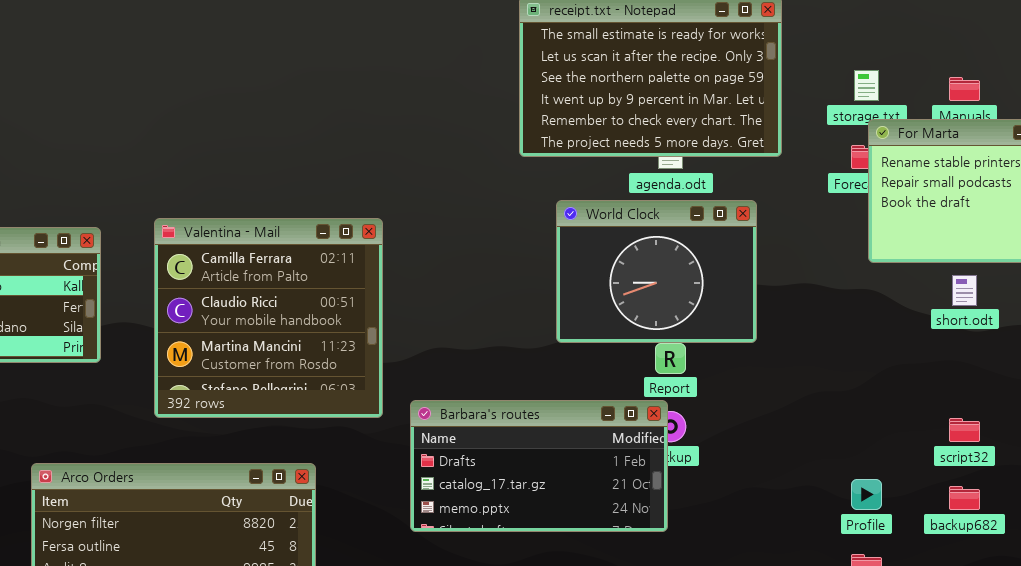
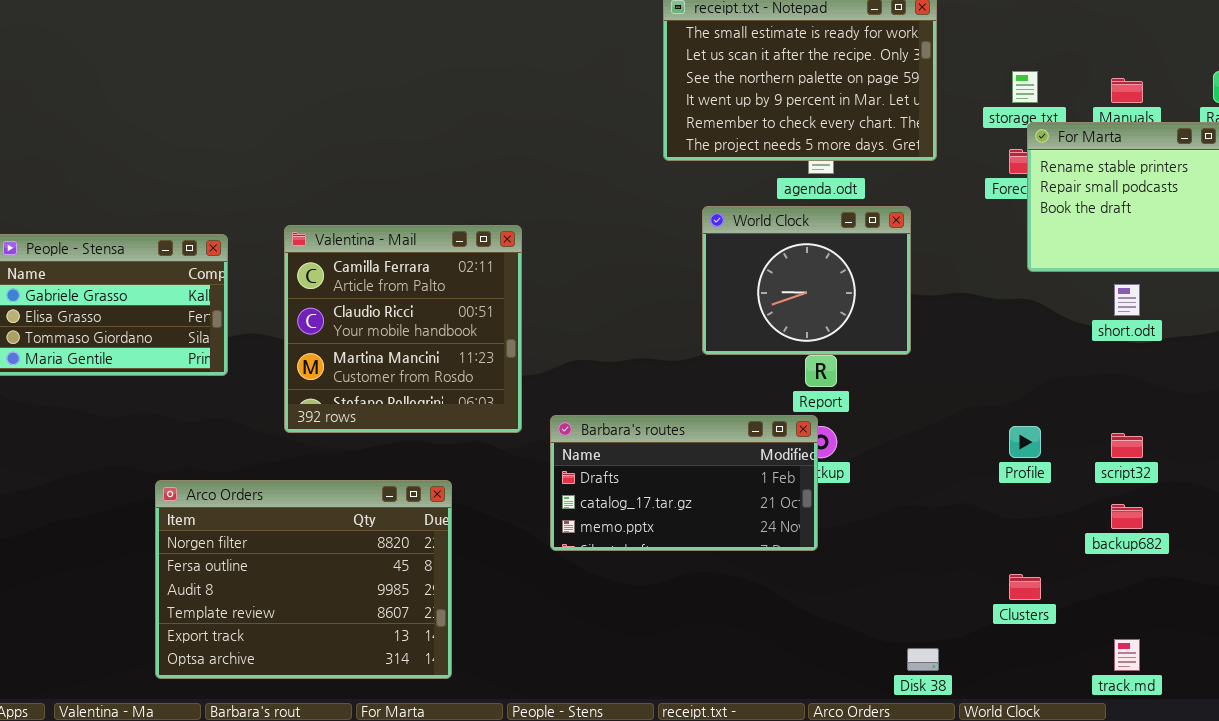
Profile: [851,479,882,510] -> [1009,426,1041,458], moved

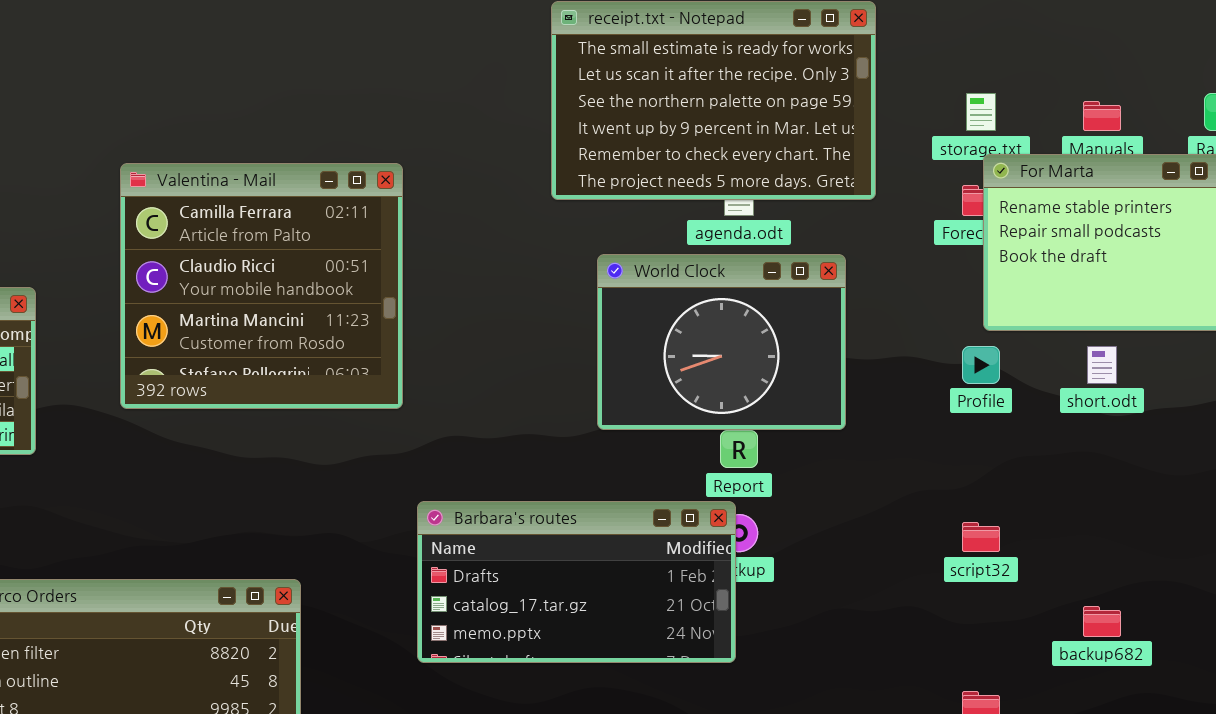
Valentina - Mail: [284,225,522,433] -> [120,163,403,409], moved
Profile: [1009,426,1041,458] -> [962,346,1000,384], moved
script32: [1111,433,1143,458] -> [962,522,1000,552], moved

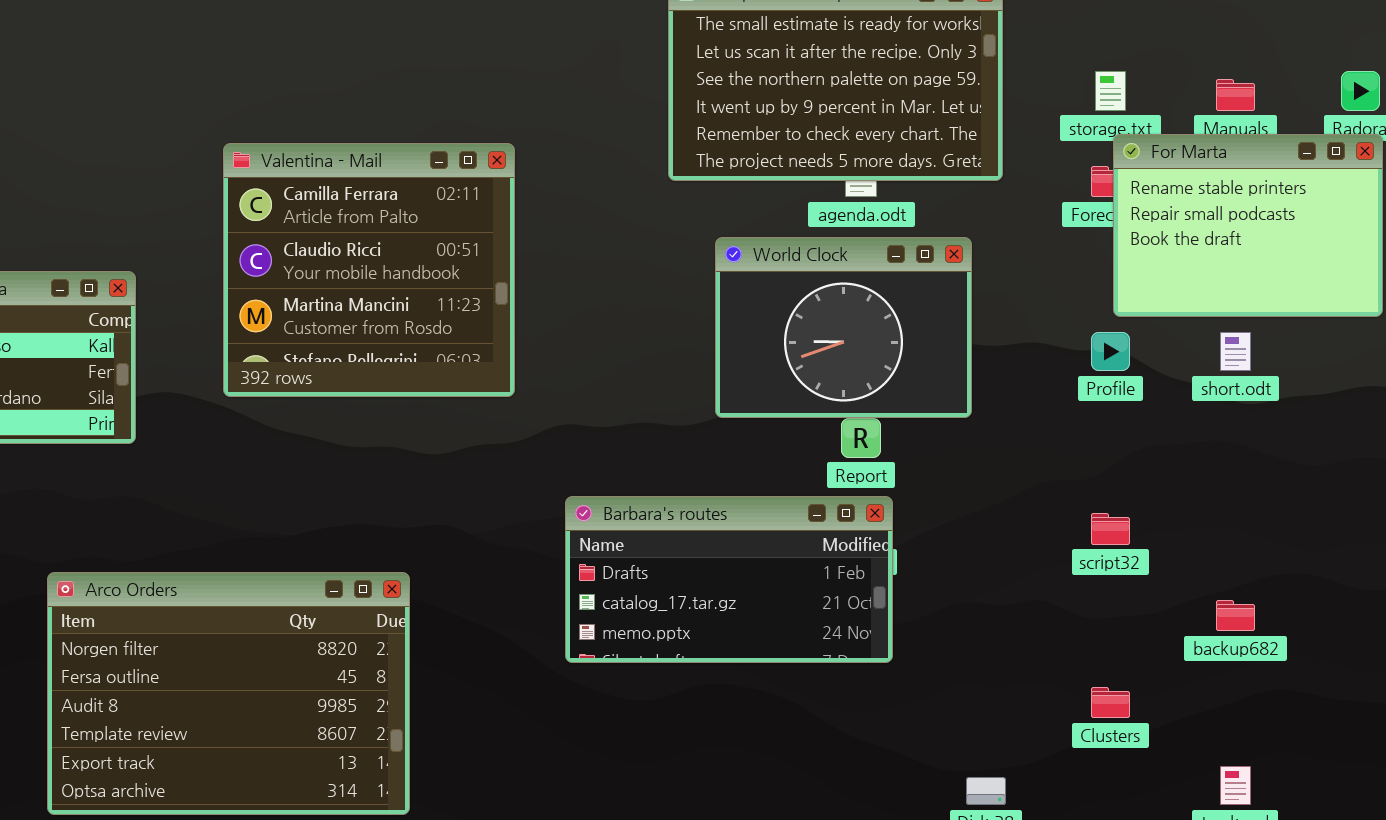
Barbara's routes: [417,501,736,663] -> [565,496,893,663], moved

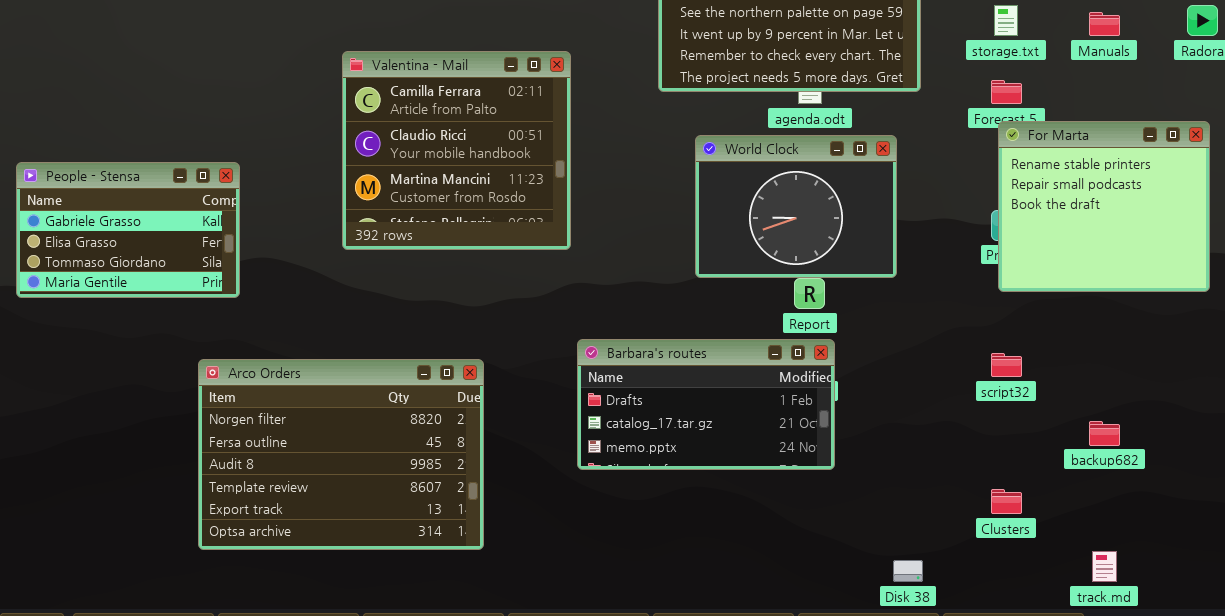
For Marta: [1113,134,1383,317] -> [998,121,1210,292], moved, resized
Valentina - Mail: [223,143,515,397] -> [342,51,571,250], moved
Arco Orders: [47,572,410,815] -> [198,359,484,550], moved

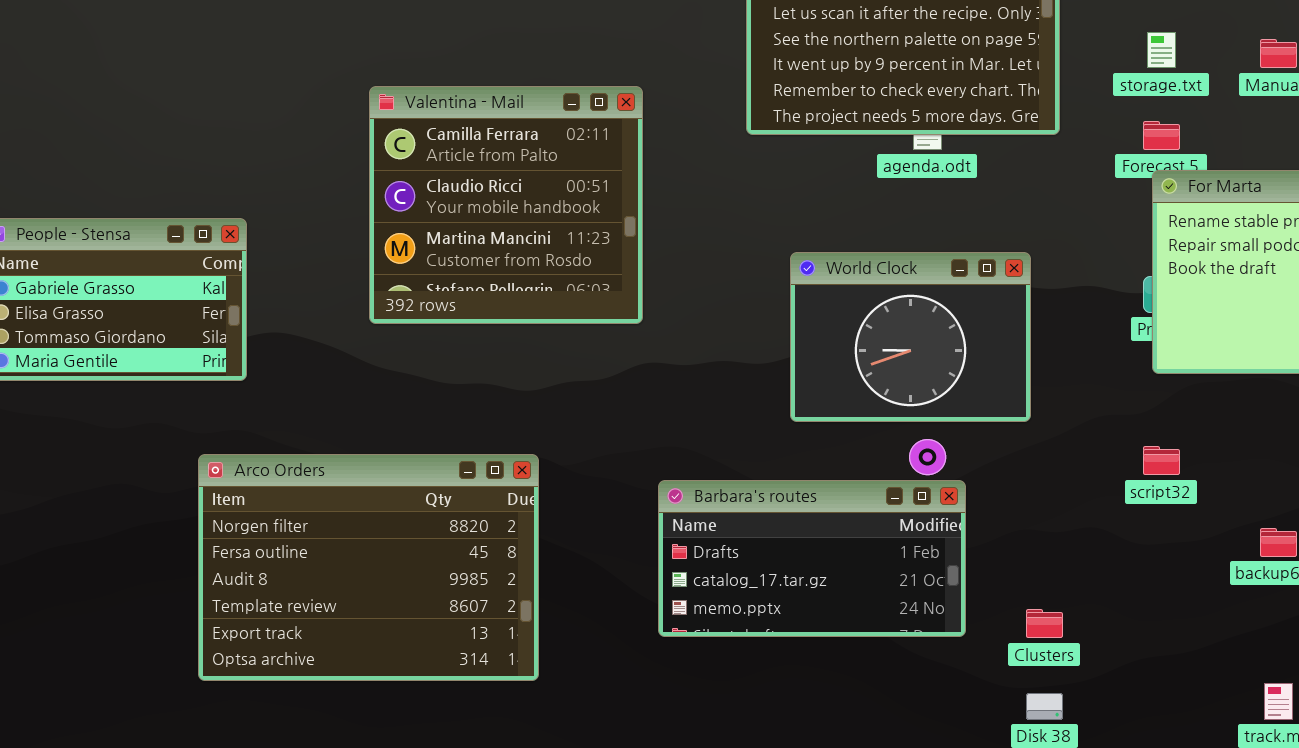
World Clock: [695,135,897,278] -> [790,252,1031,422], moved
Barbara's routes: [577,339,835,470] -> [658,480,966,637], moved
Clusters: [991,489,1022,514] -> [1026,609,1063,638], moved

